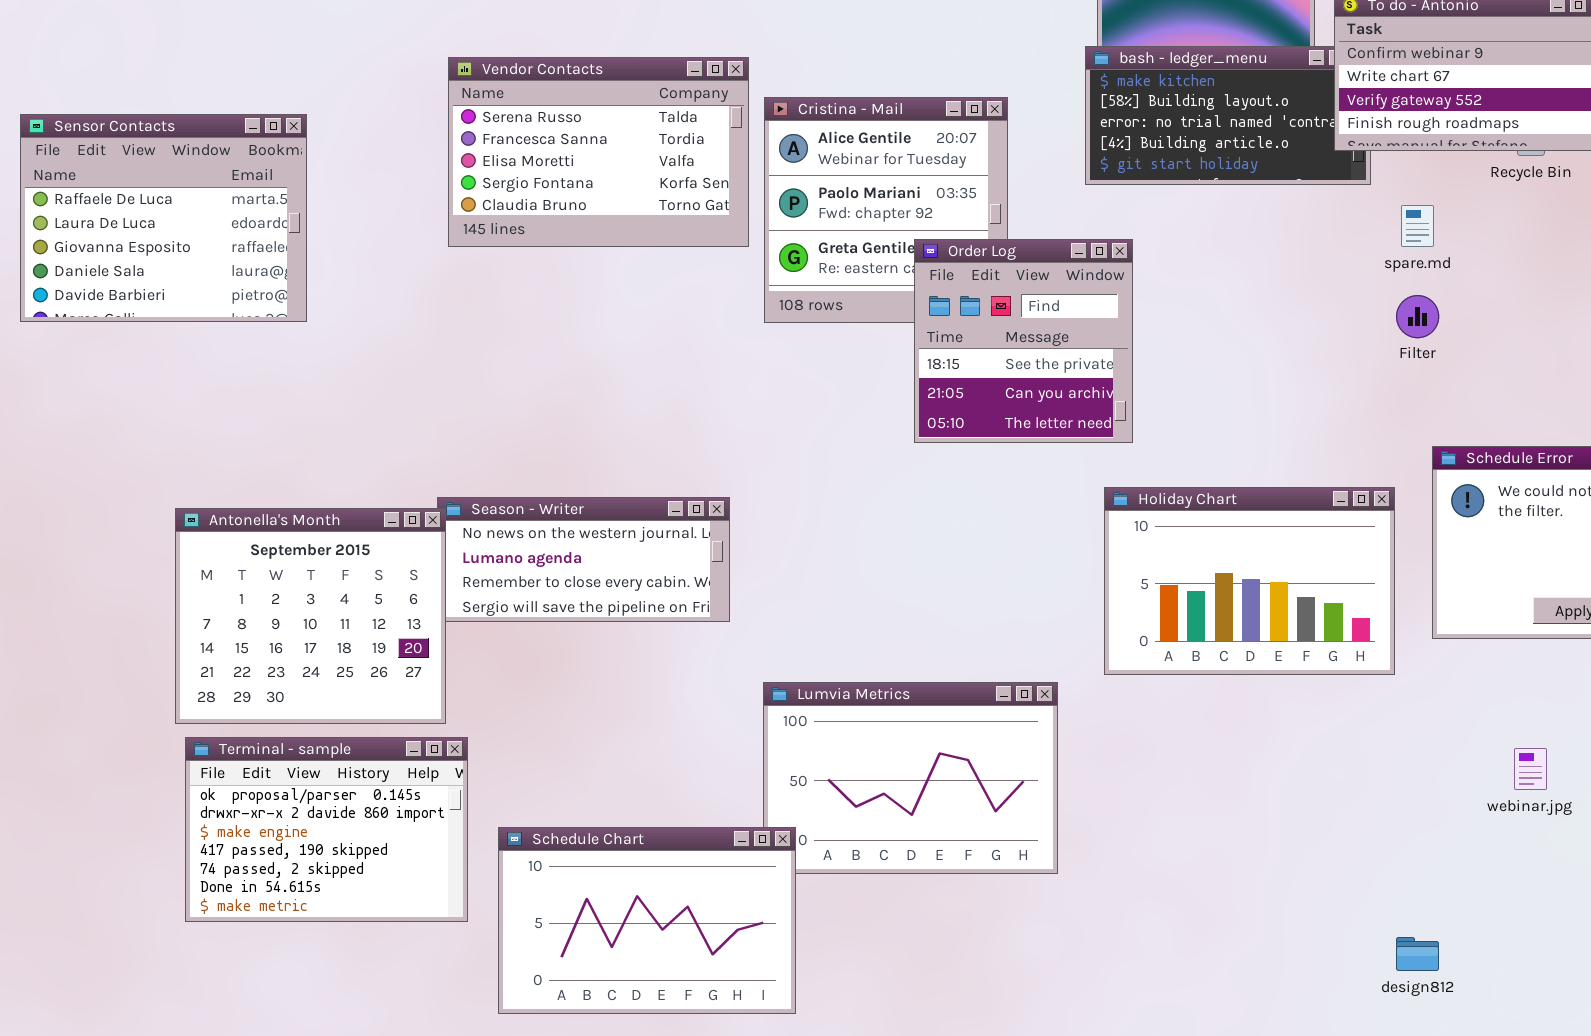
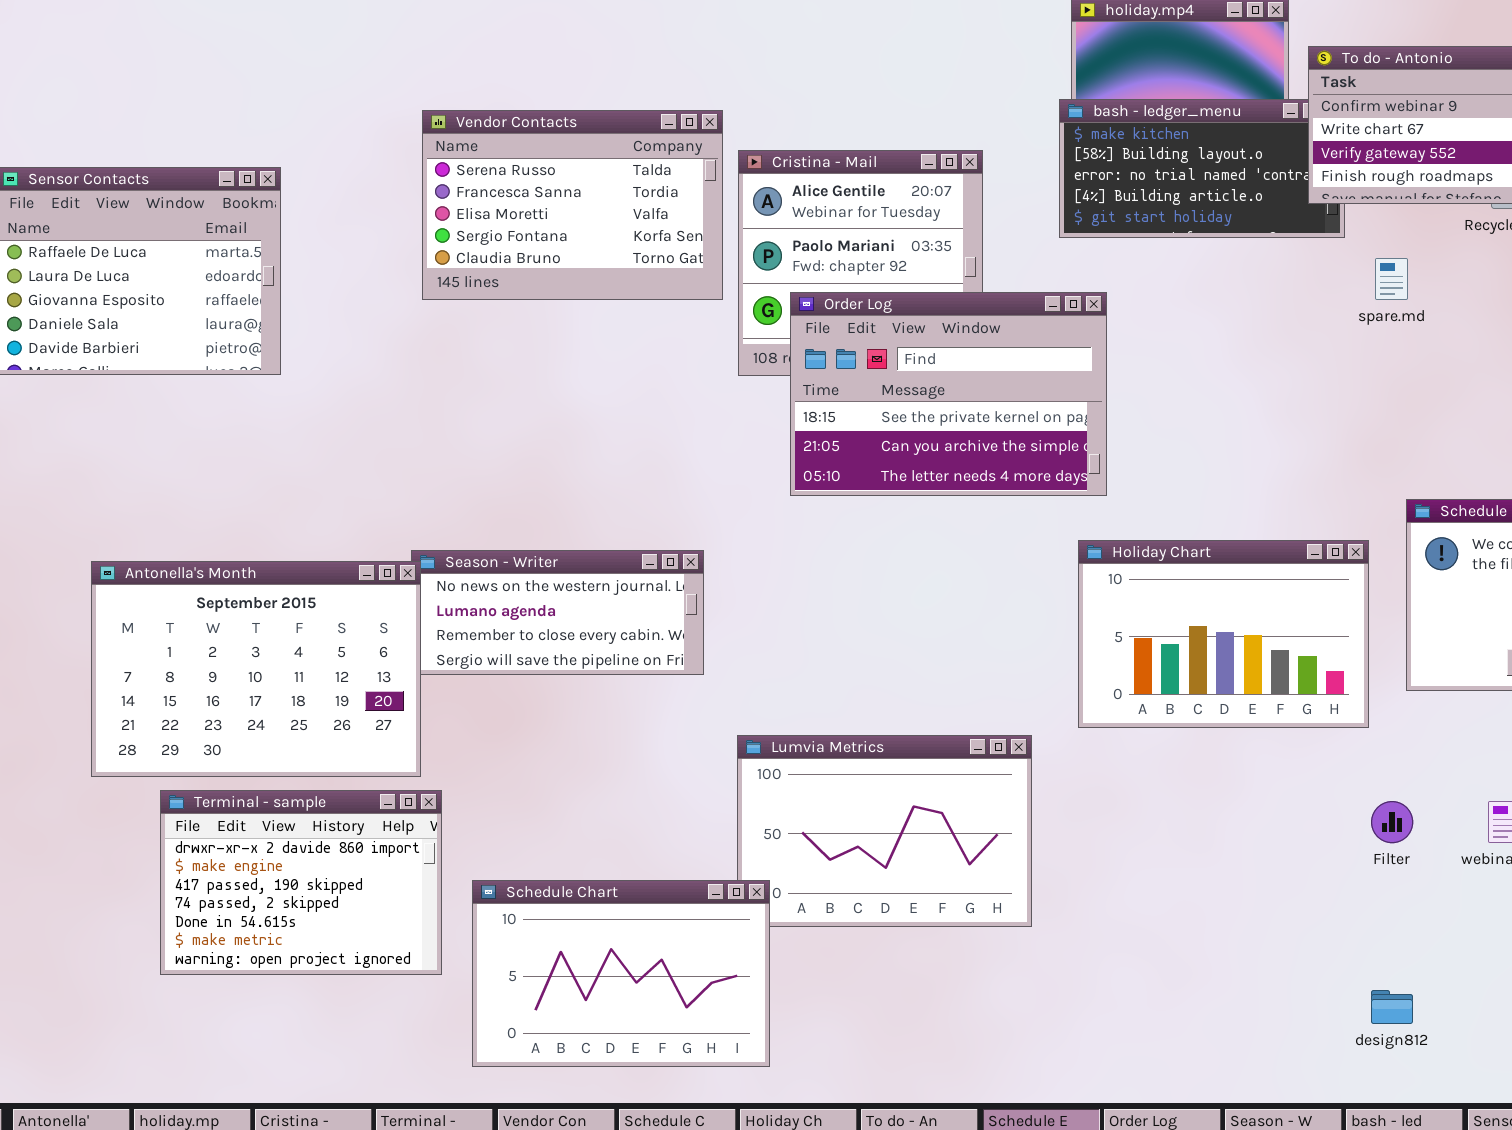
Order Log: [914,239,1133,443] -> [790,292,1107,496], resized
Filter: [1396,295,1439,338] -> [1371,801,1413,843], moved
Antonella's Month: [175,508,446,724] -> [91,561,421,777], resized
Terminal - sample: [185,737,468,922] -> [160,790,442,975], scrolled down 1 row

